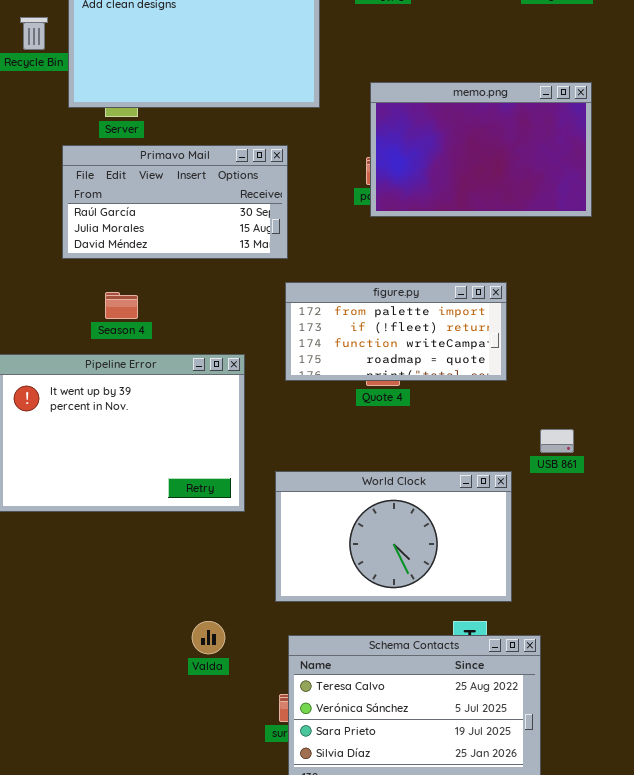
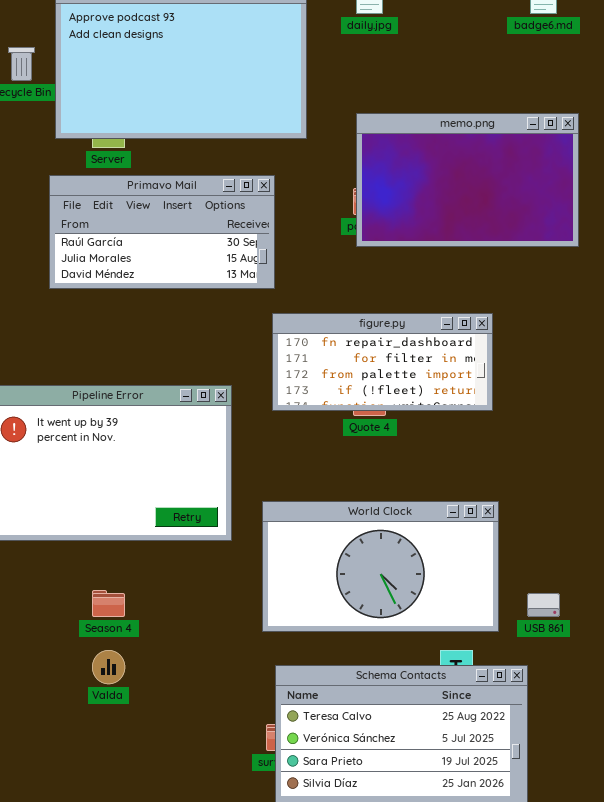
figure.py: [285,282,507,381] -> [272,313,493,411], scrolled up 2 rows
Season 4: [105,292,138,319] -> [92,590,125,617], moved
USB 861: [540,429,574,453] -> [527,593,560,617], moved
Valda: [192,621,225,654] -> [92,650,125,684], moved

